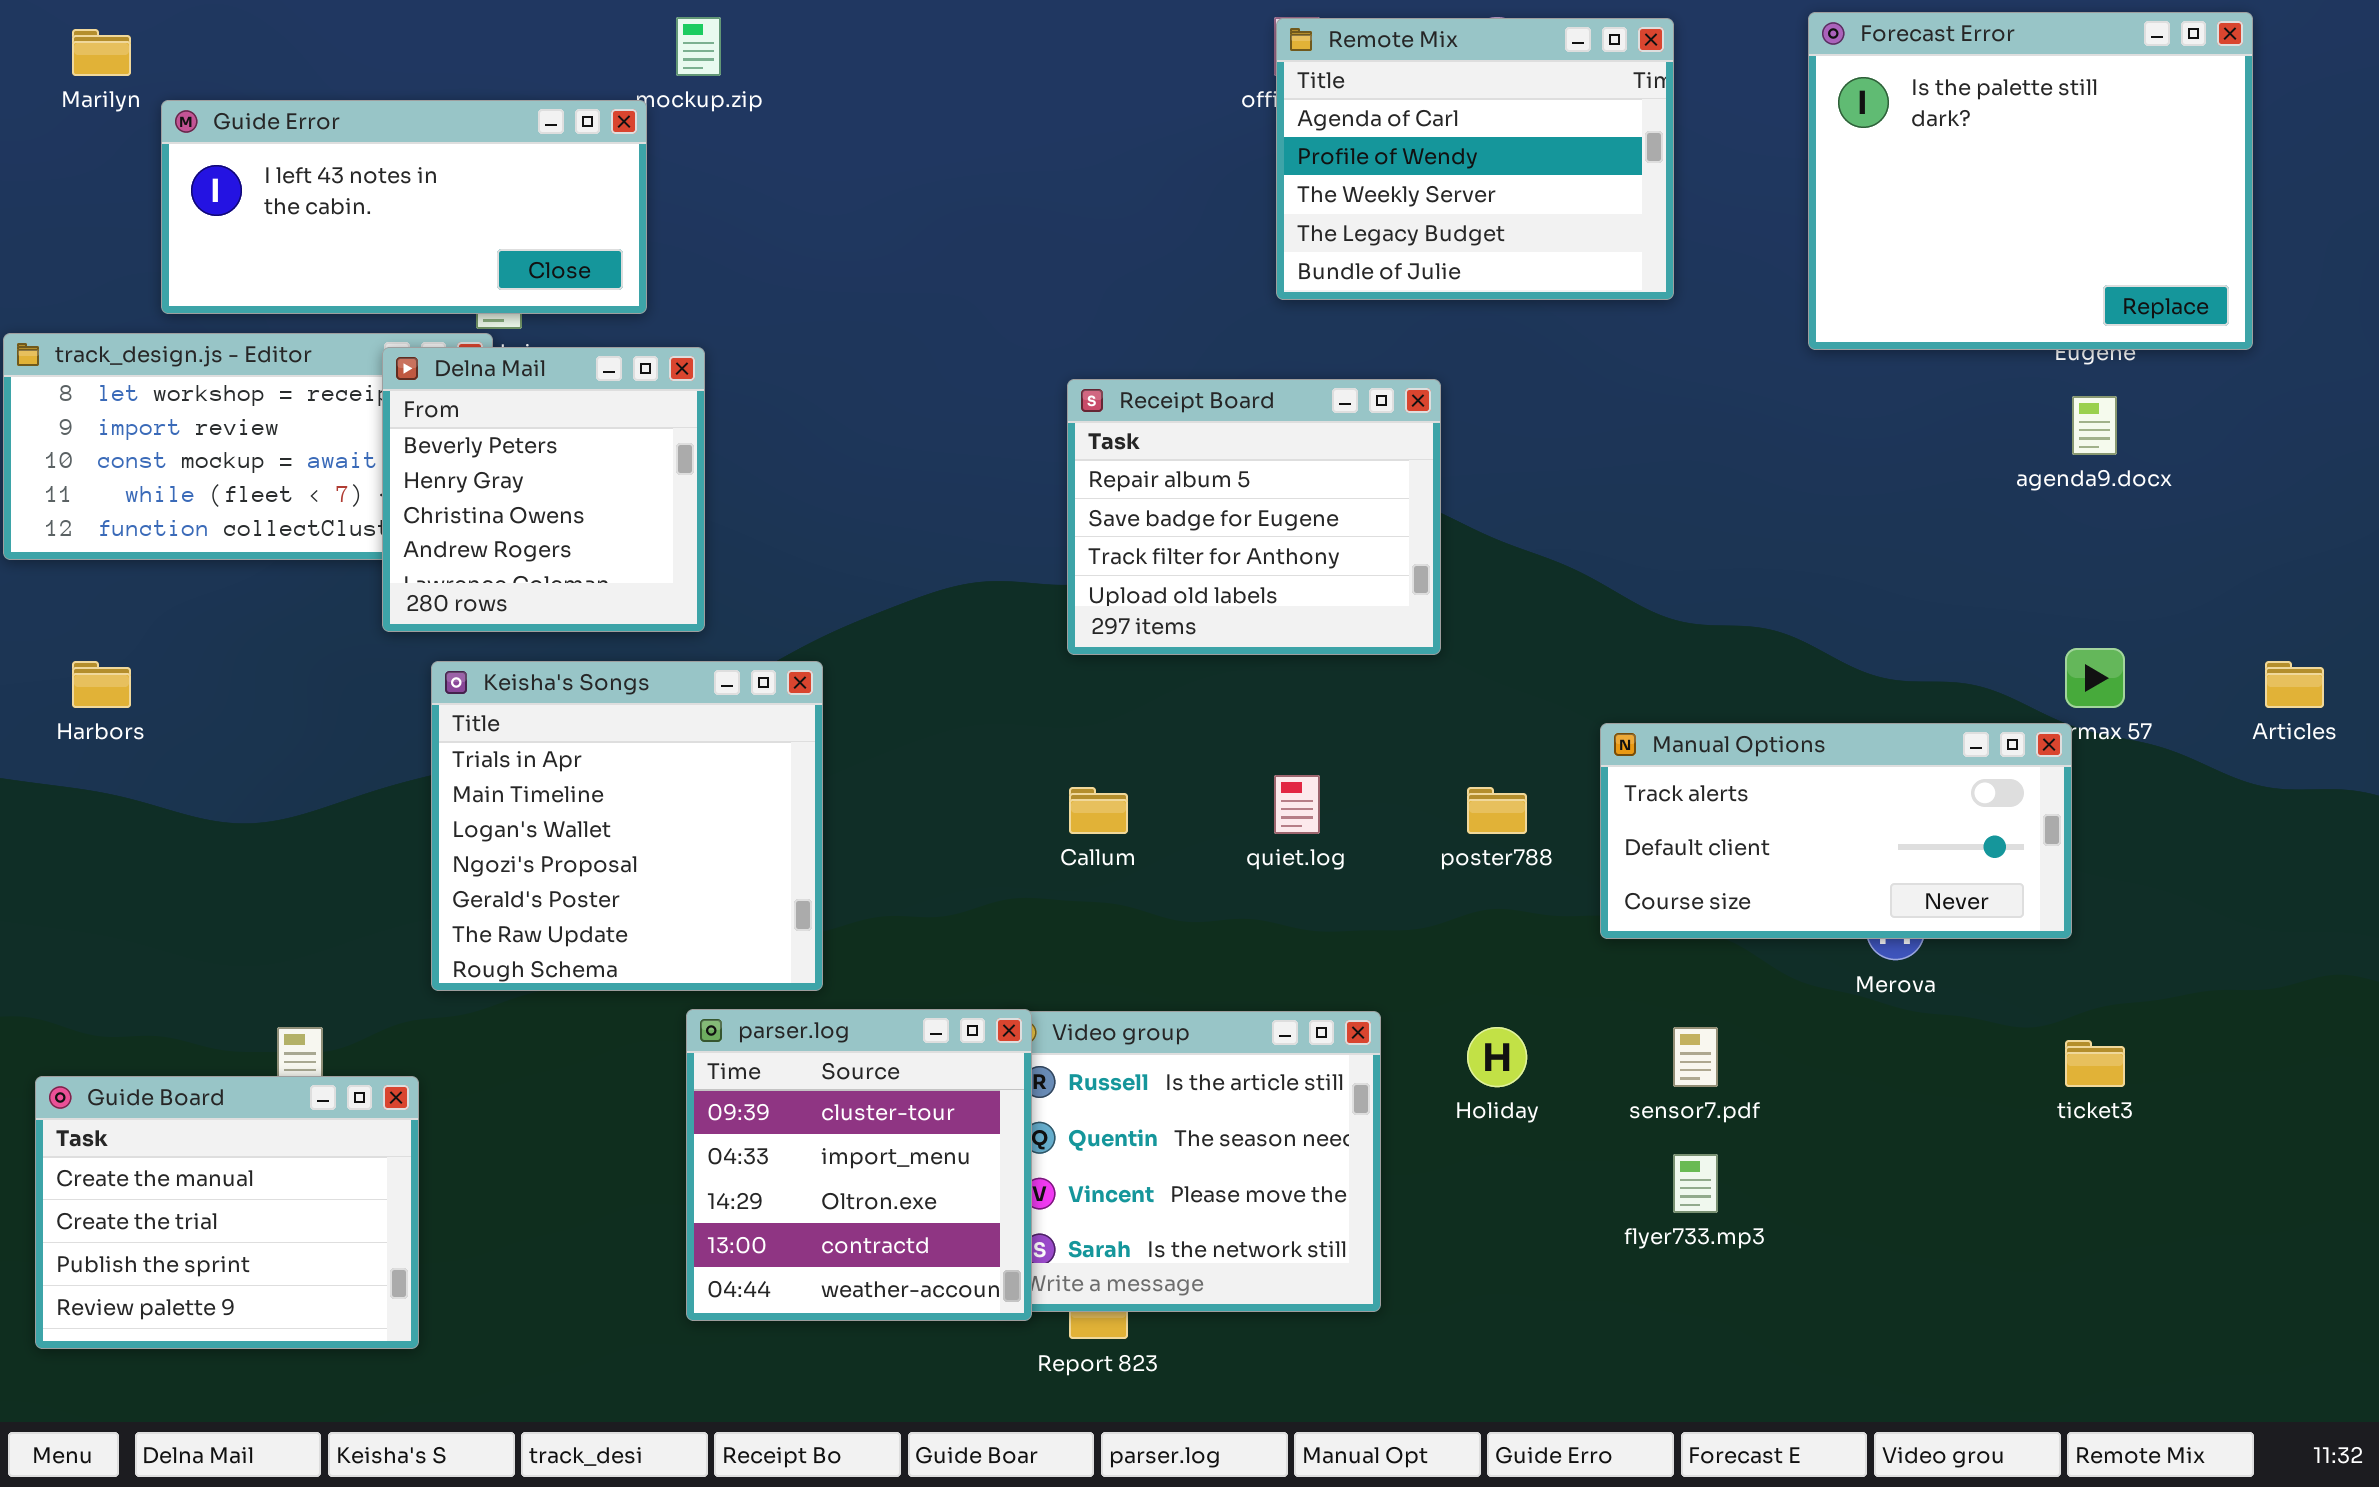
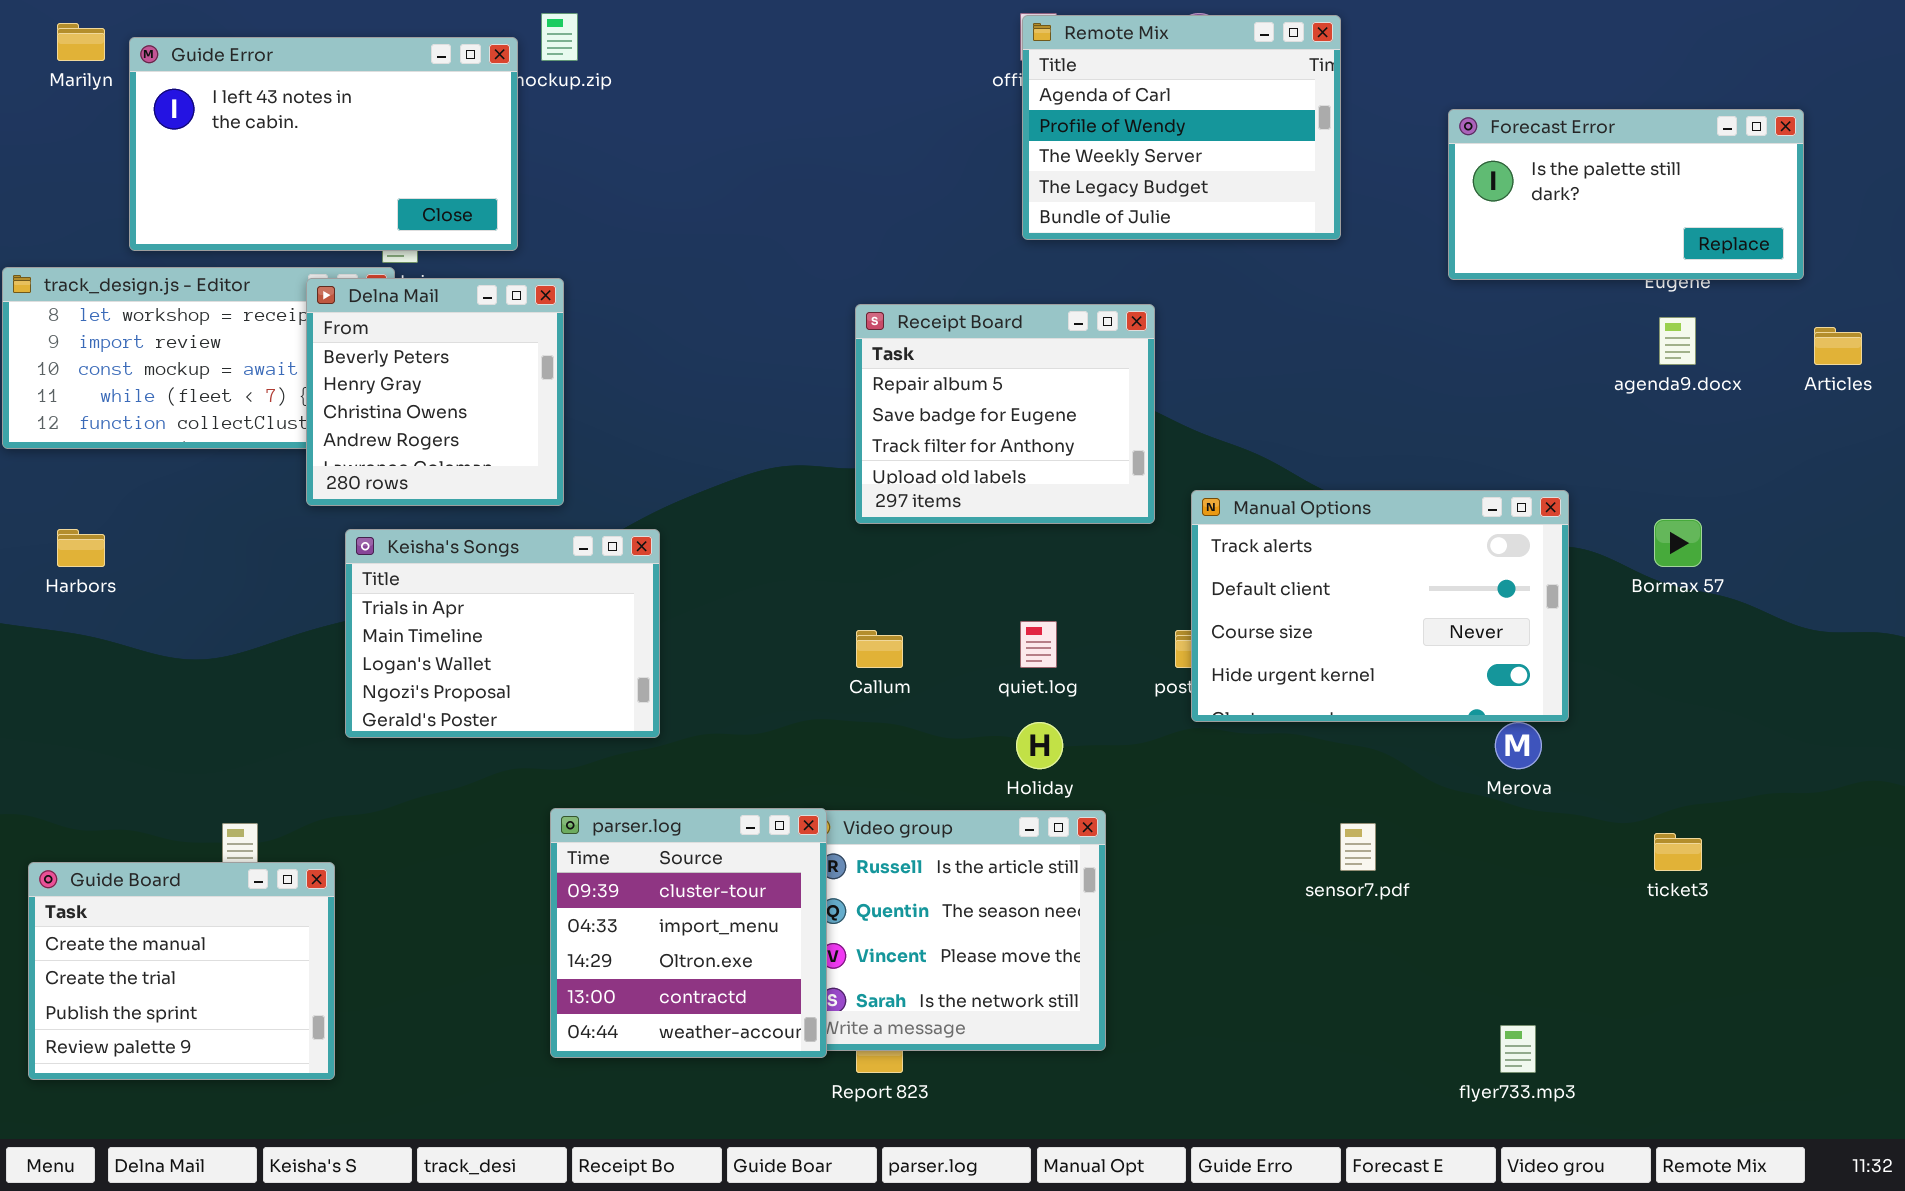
Forecast Error: [1808,12,2253,350] -> [1448,109,1804,280], resized
Guide Error: [161,100,647,314] -> [129,37,518,251], resized
Keisha's Songs: [431,661,823,991] -> [345,529,660,738], resized
Articles: [2265,661,2324,708] -> [1814,327,1862,365], moved
Manual Options: [1600,723,2072,939] -> [1191,490,1569,722], moved, resized
Holiday: [1467,1027,1527,1087] -> [1016,722,1063,769], moved
flyer733.mp3: [1673,1154,1718,1213] -> [1500,1025,1536,1073], moved

